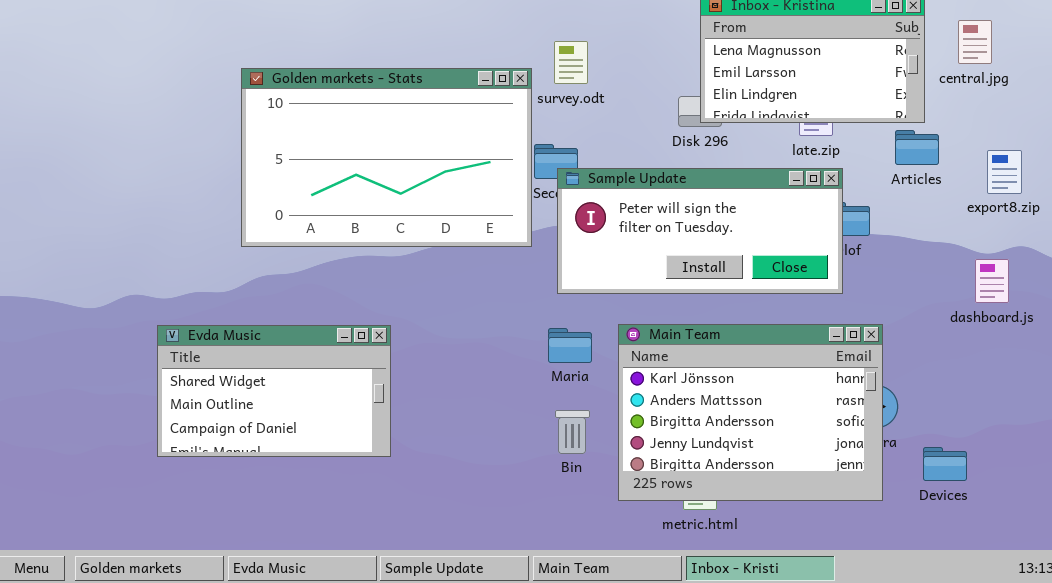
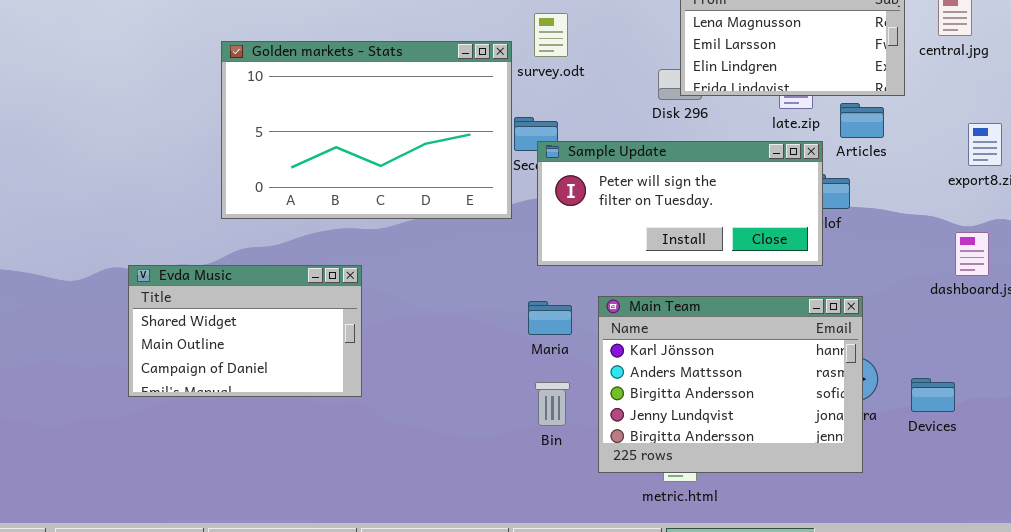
Articles: [895,130,939,165] -> [840,103,884,138], moved
Evda Music: [157,325,391,457] -> [128,265,362,397], moved
Devices: [923,447,967,481] -> [911,378,955,412], moved

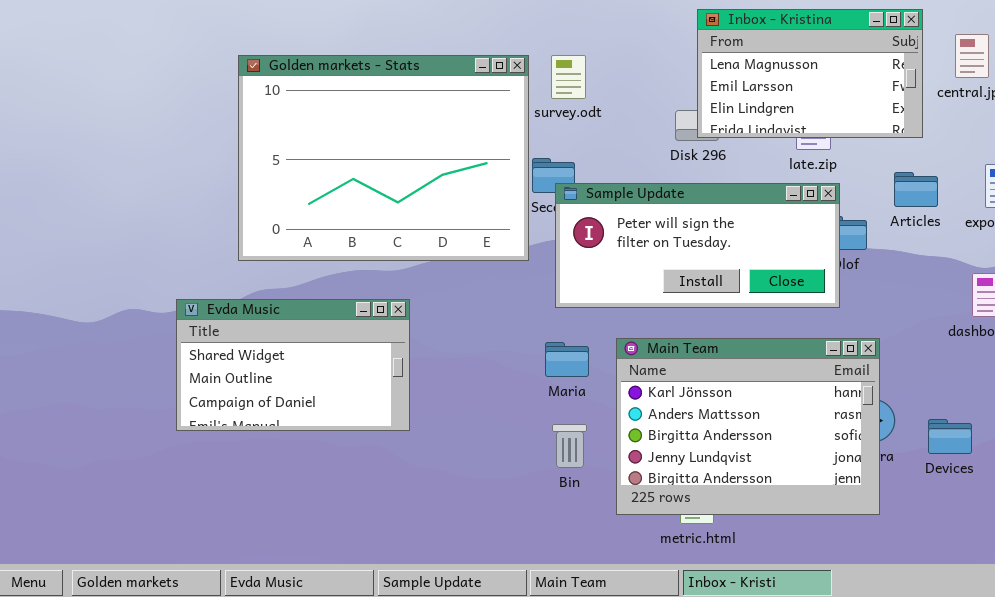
Golden markets - Stats: [221,41,512,219] -> [238,55,529,261], resized
Articles: [840,103,884,138] -> [894,172,938,207], moved
Evda Music: [128,265,362,397] -> [176,299,410,431], moved

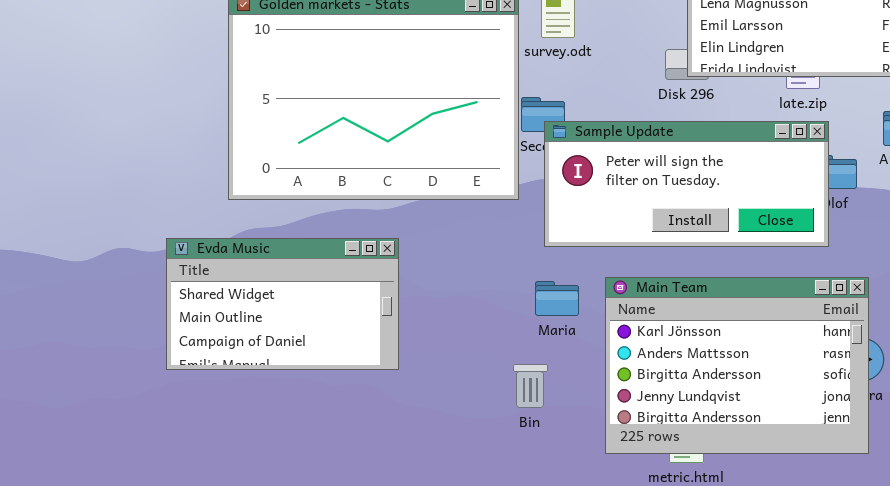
Bin: [552,424,587,468] -> [513,364,548,408], moved

